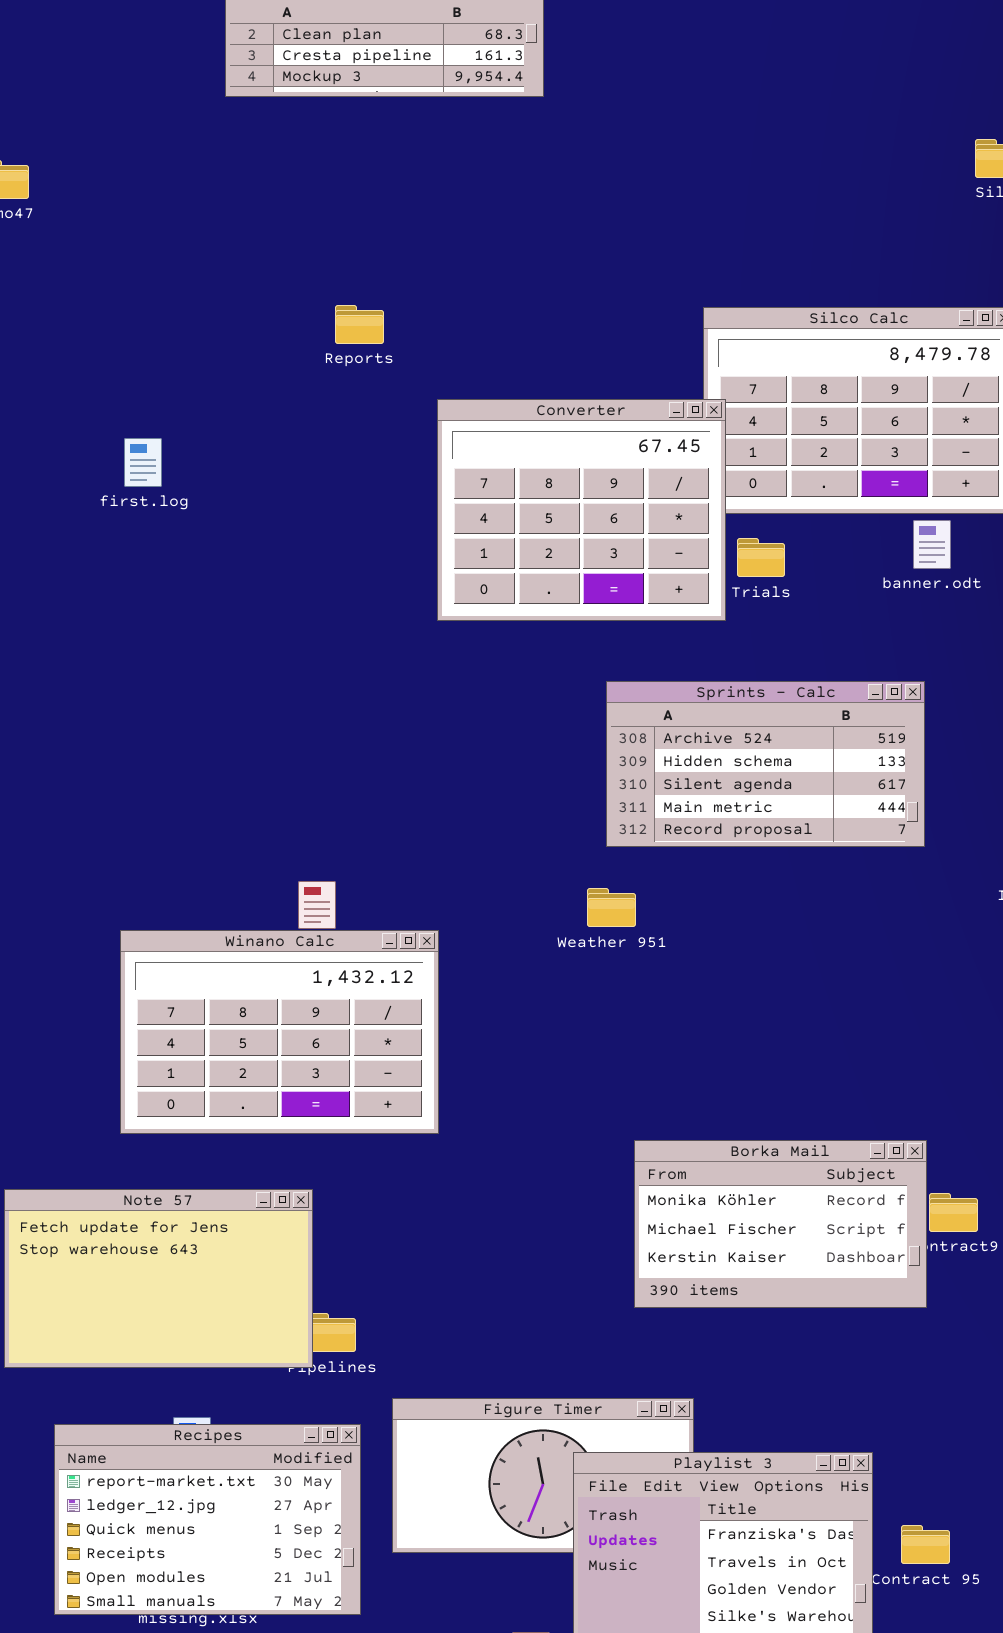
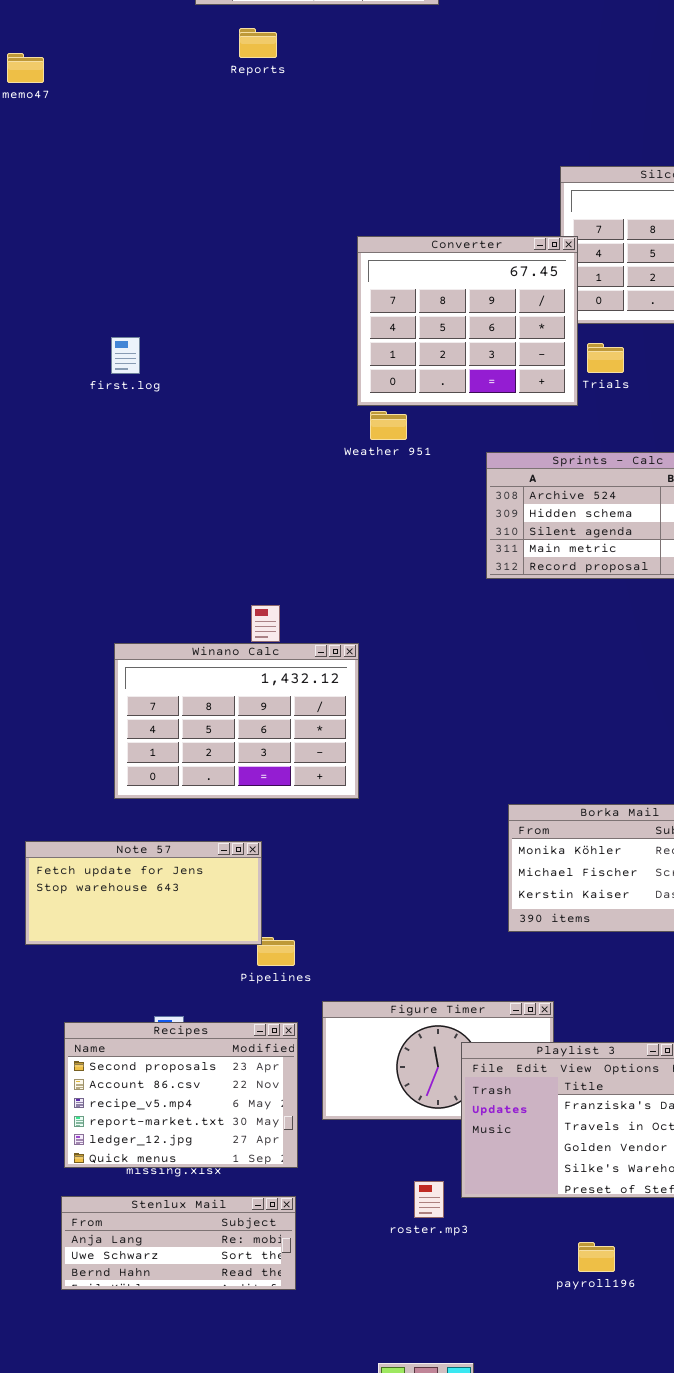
Reports: [335,305,384,344] -> [239,28,277,58], moved
first.log: [124,438,162,487] -> [111,337,140,374], moved
Weather 951: [587,888,636,927] -> [370,411,407,440], moved
Note 57: [4,1189,313,1368] -> [25,841,262,945], resized
Recipes: [54,1424,361,1615] -> [64,1022,298,1168], scrolled up 3 rows

